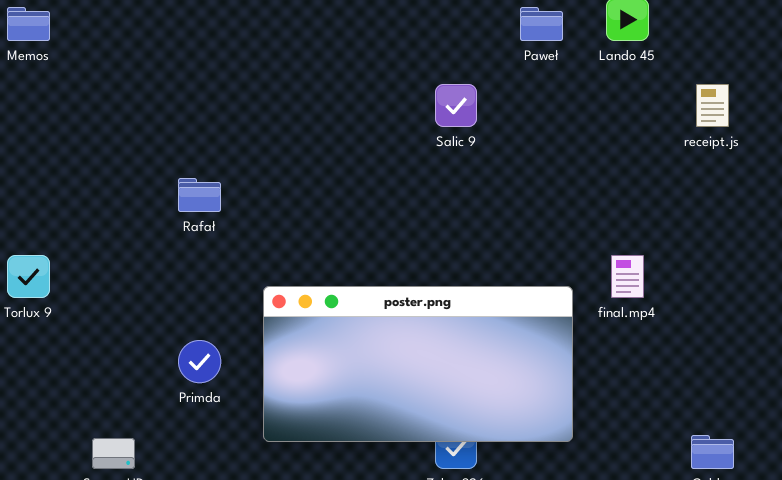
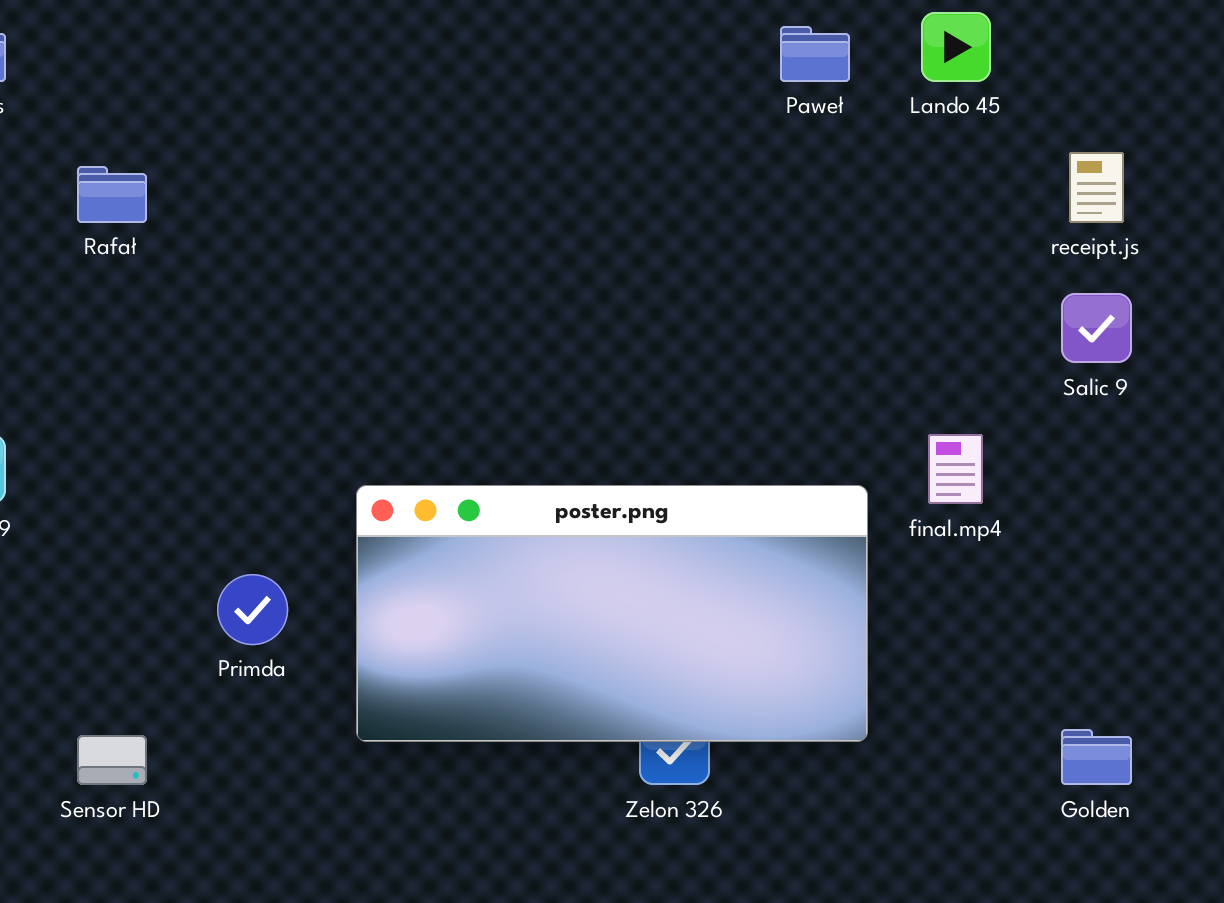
Salic 9: [435,84,477,127] -> [1061,293,1132,363], moved
Rafał: [178,178,221,212] -> [77,166,147,223], moved

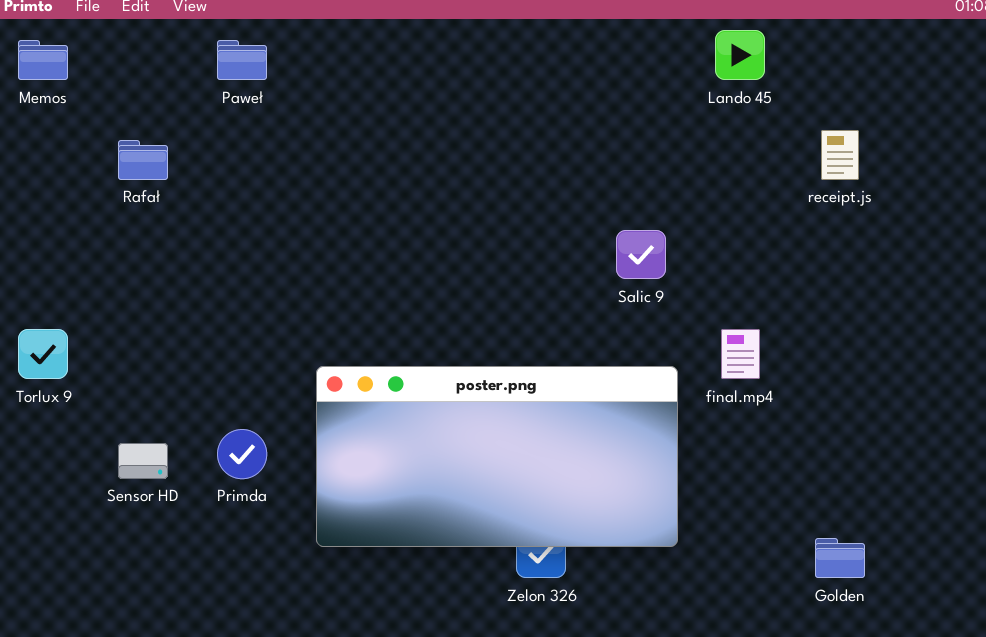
Paweł: [780,26,850,82] -> [217,40,267,80], moved
Salic 9: [1061,293,1132,363] -> [616,230,666,279], moved
Sensor HD: [77,735,147,785] -> [118,443,168,479], moved

